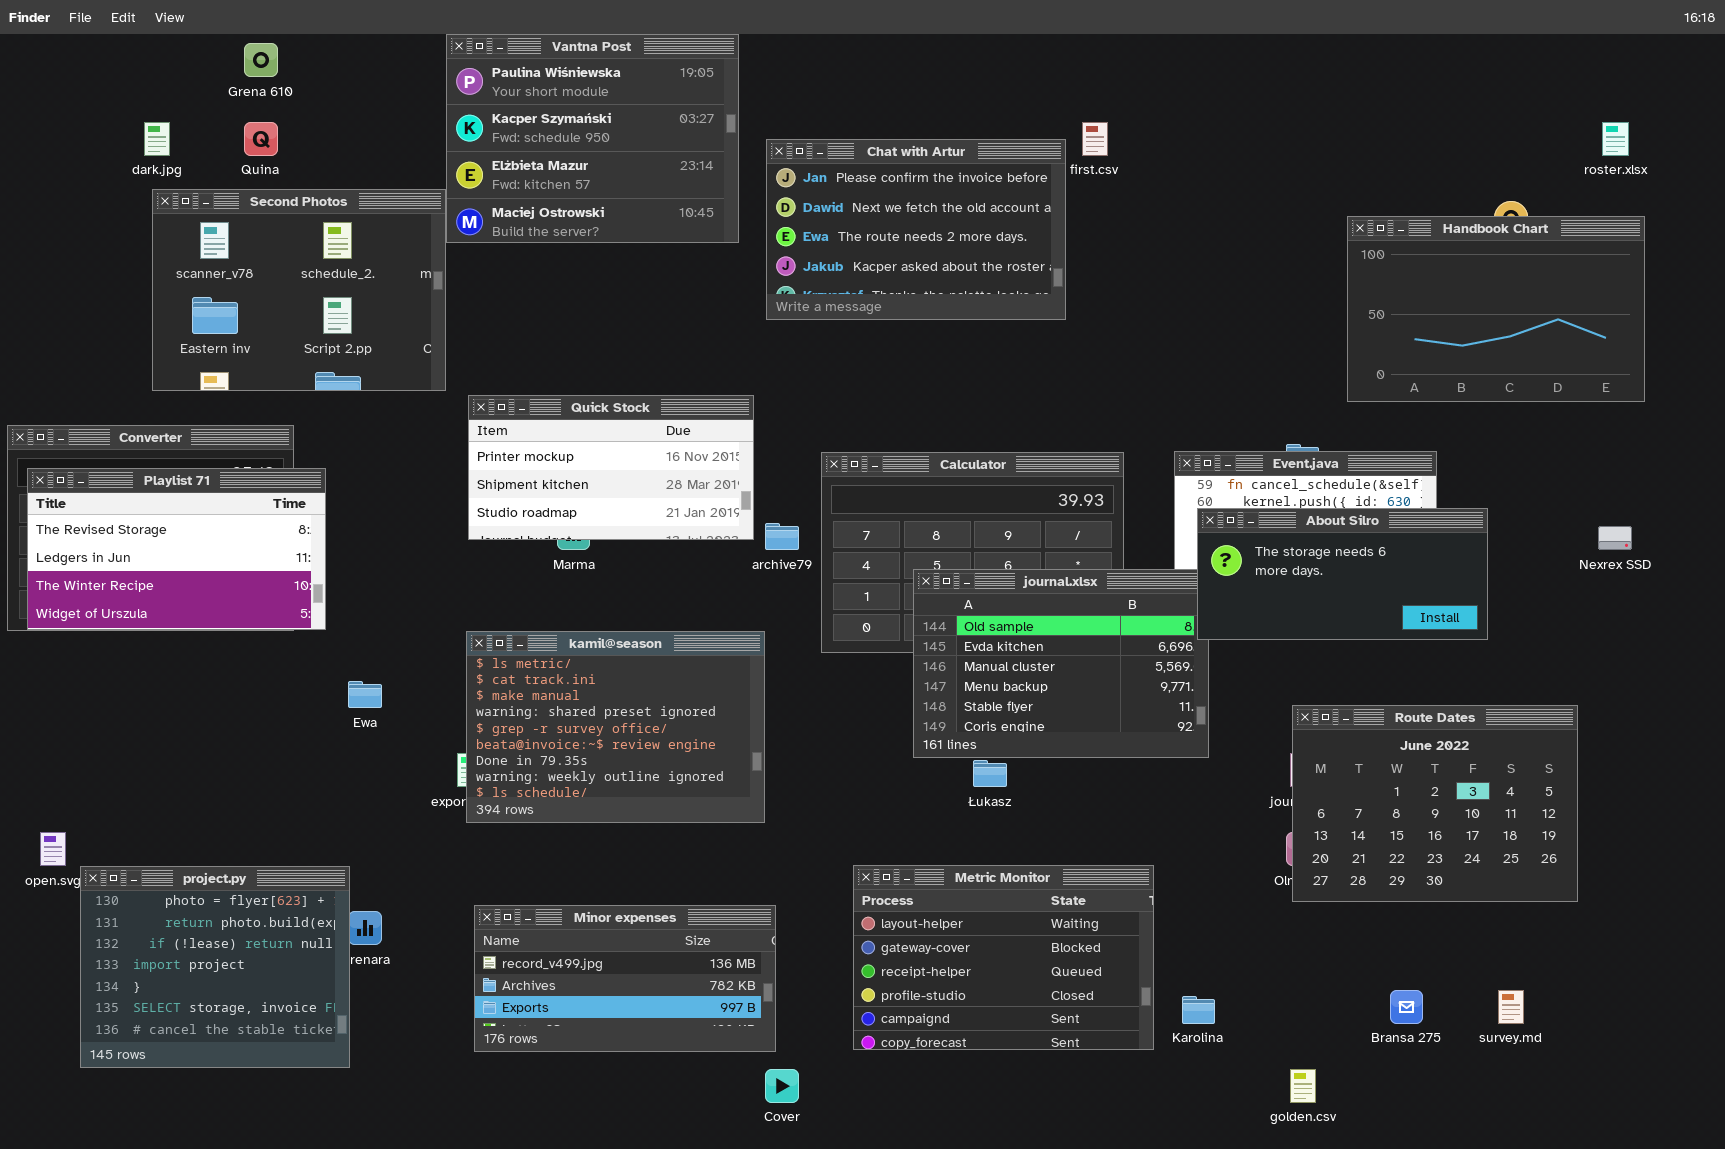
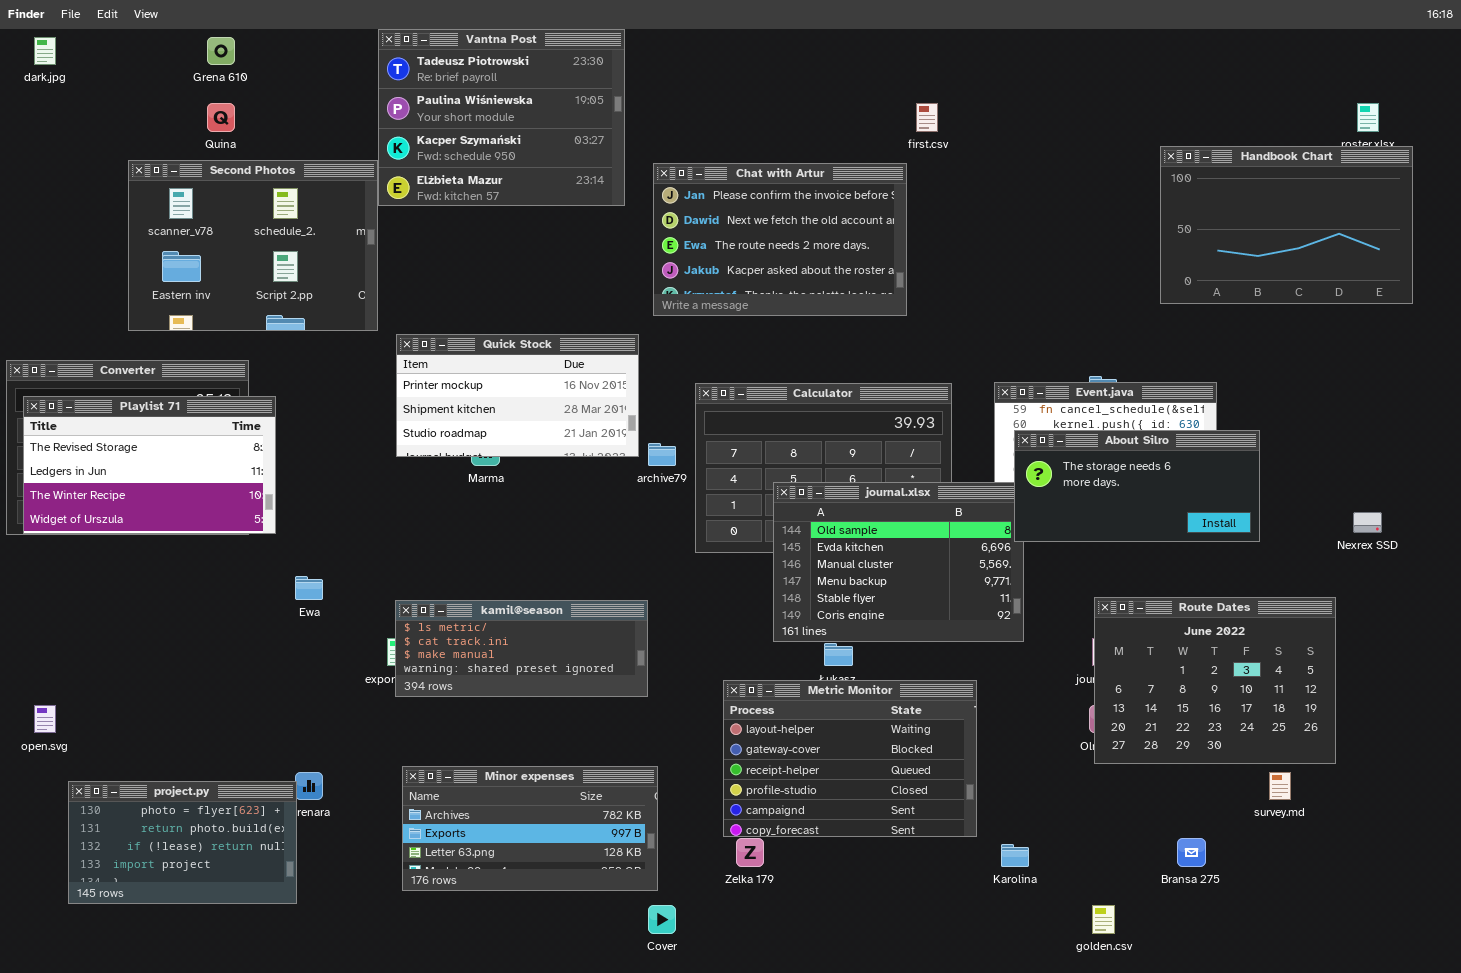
Vantna Post: [446,34,739,243] -> [378,29,625,206], scrolled up 1 row
dark.jpg: [144,122,170,156] -> [34,37,56,65], moved
Chat with Artur: [766,139,1066,320] -> [653,163,907,316], moved
Handbook Chart: [1347,216,1645,402] -> [1160,146,1413,304], moved
Nexrex SSD: [1598,526,1632,550] -> [1353,512,1382,533], moved
kamil@season: [466,631,765,823] -> [395,600,648,697], resized
Metric Monitor: [853,865,1154,1050] -> [723,680,977,837], moved
project.py: [80,866,350,1068] -> [68,781,297,904], resized
Minor expenses: [474,905,776,1052] -> [402,766,658,891], scrolled down 1 row
survey.md: [1498,990,1524,1024] -> [1269,772,1291,800], moved

